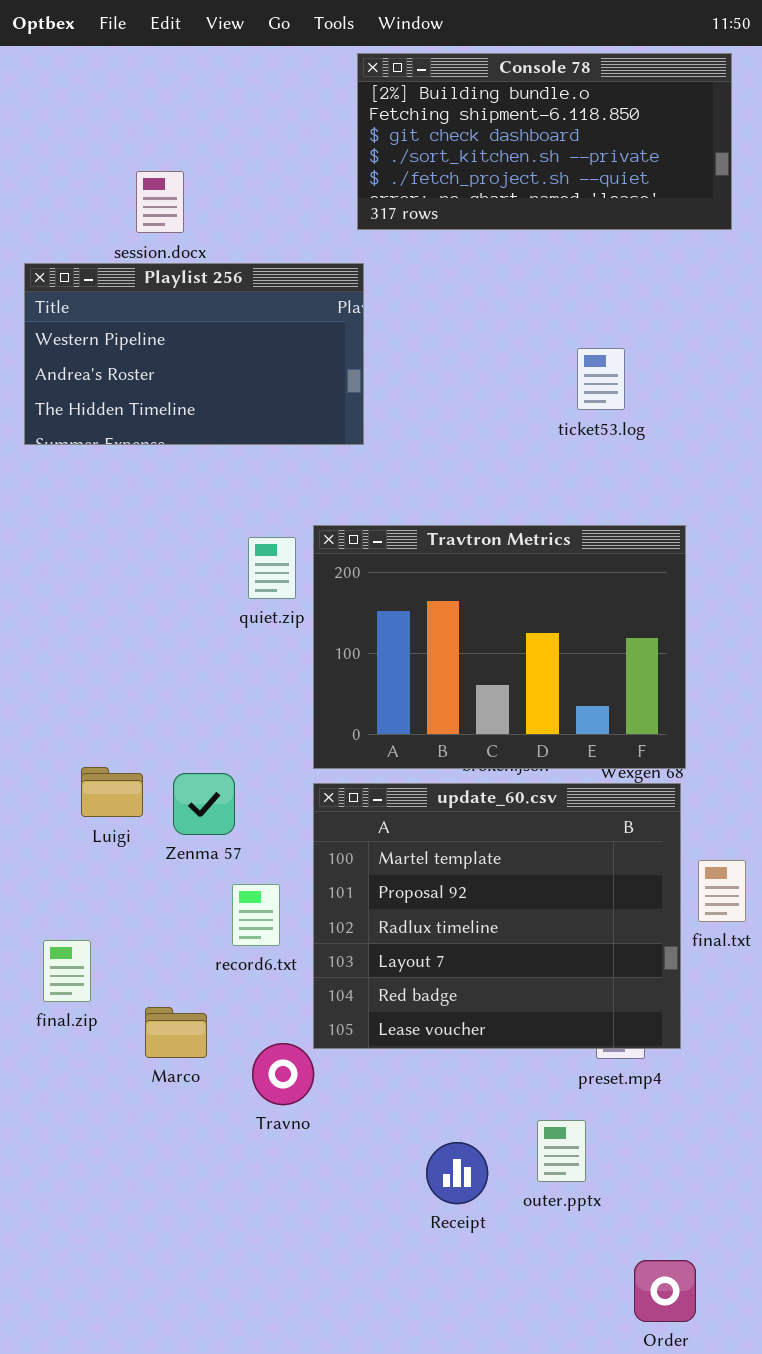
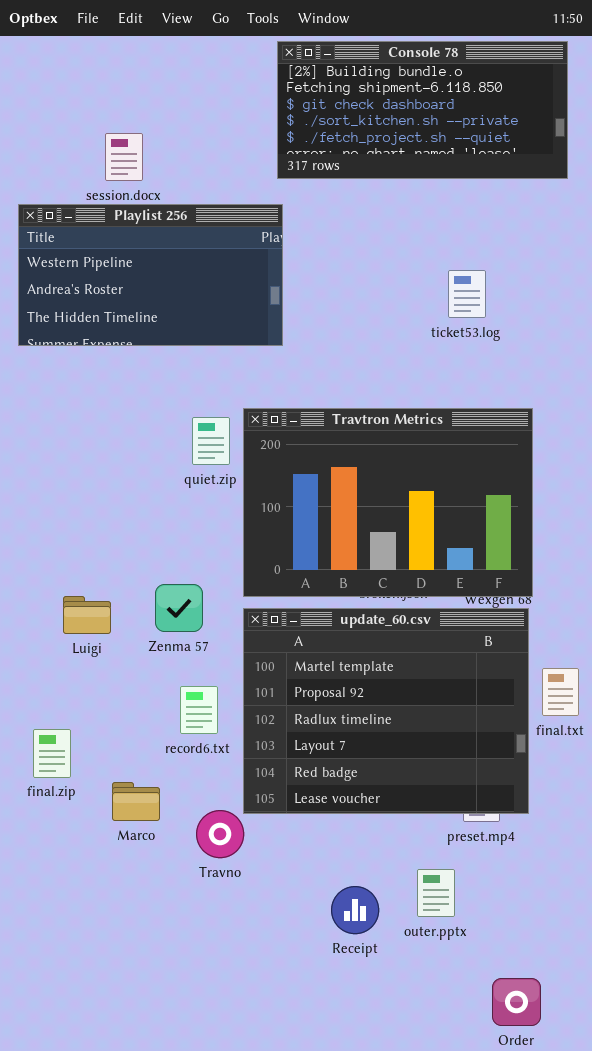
Zenma 57: [173,773,235,835] -> [155,584,203,632], moved

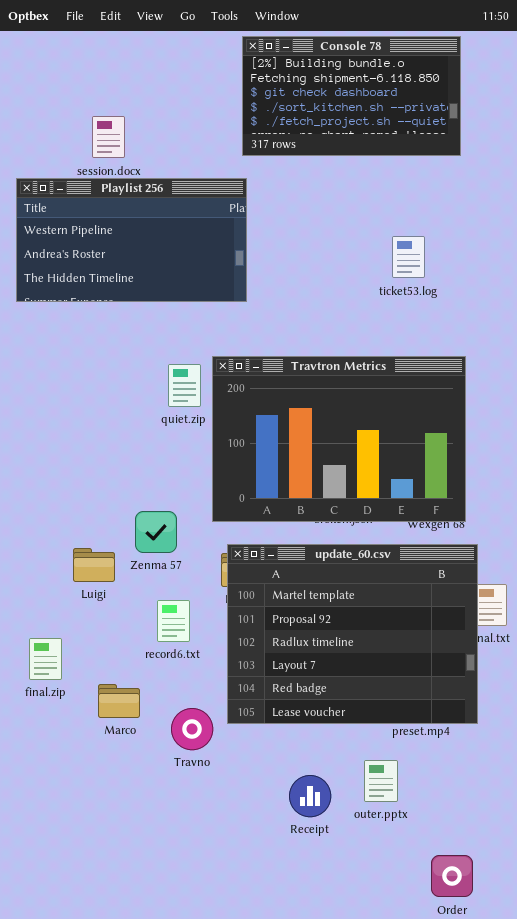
Console 78: [277,41,568,179] -> [242,36,461,156], resized
Luigi: [63,596,111,634] -> [73,548,115,582], moved
update_60.csv: [243,608,529,814] -> [227,544,478,724], moved

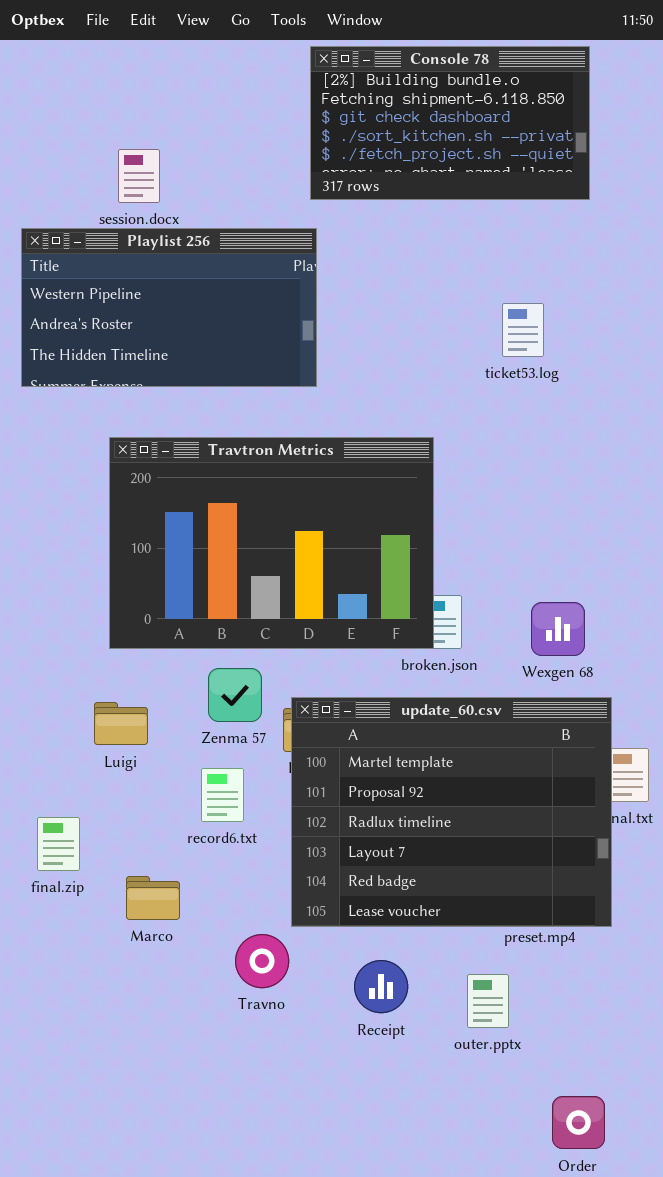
Travtron Metrics: [212,356,466,522] -> [109,437,434,649], moved
Zenma 57: [135,511,177,553] -> [208,668,262,722], moved
Travno: [171,708,213,750] -> [235,934,289,988], moved
Receipt: [289,775,331,817] -> [354,960,408,1013], moved

